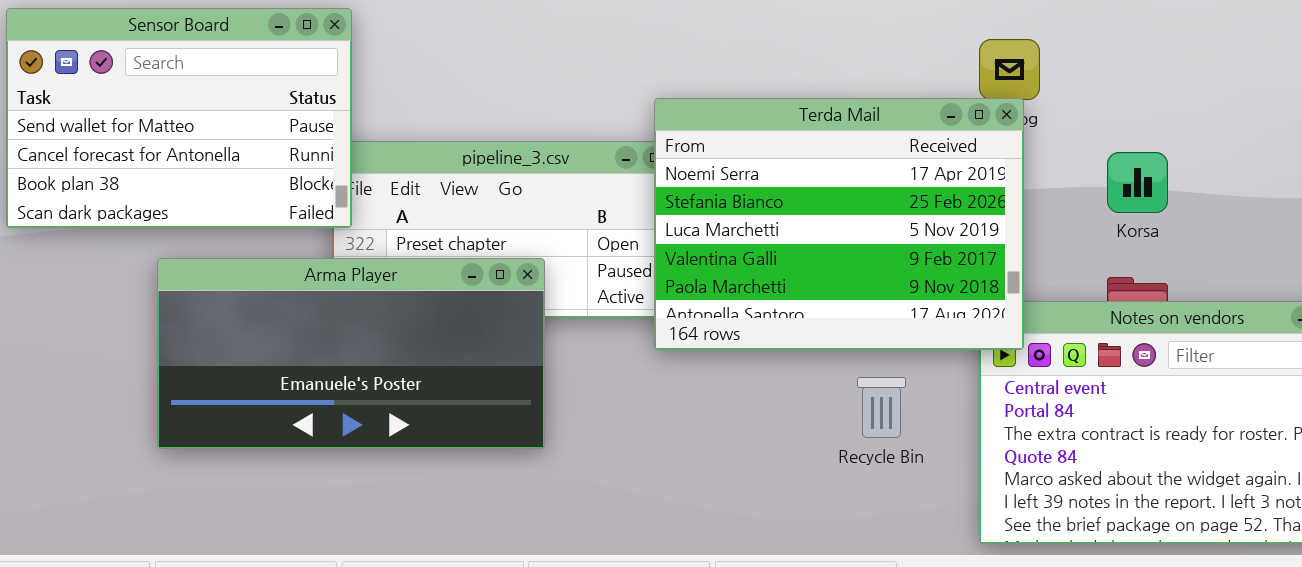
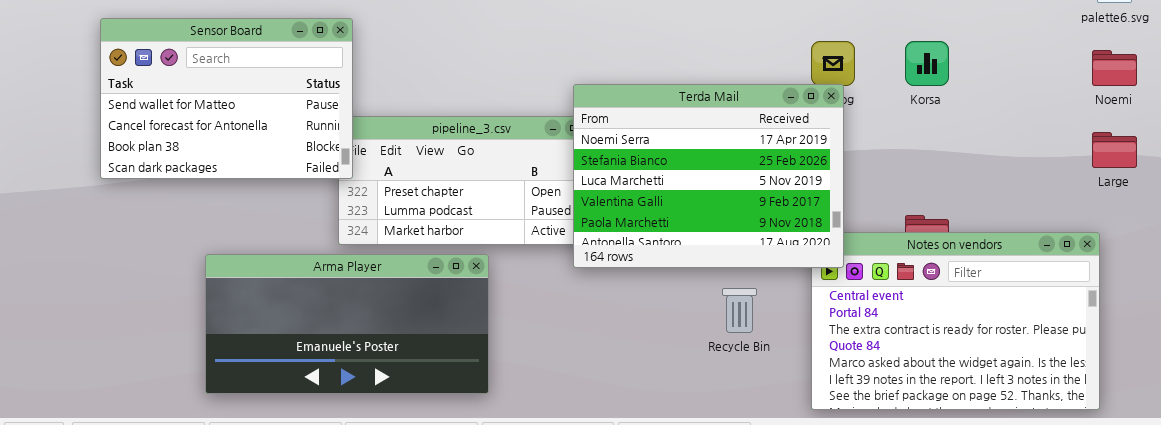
Korsa: [1107,152,1168,213] -> [905,41,949,86], moved
Arma Player: [157,258,545,449] -> [205,254,489,394], moved

